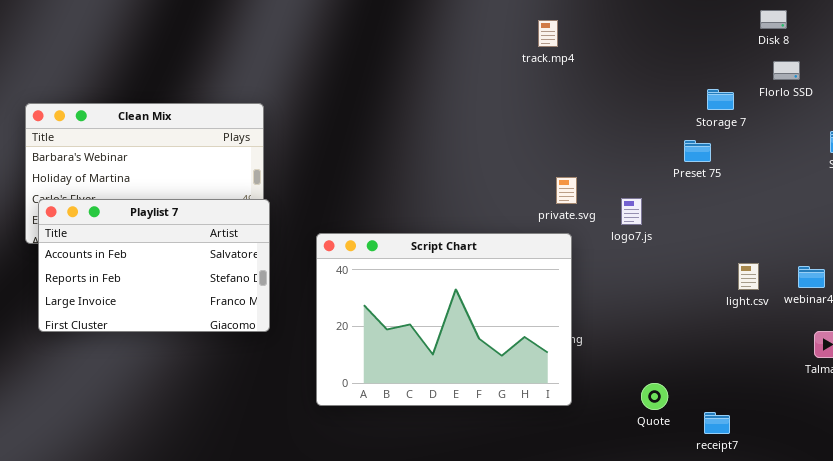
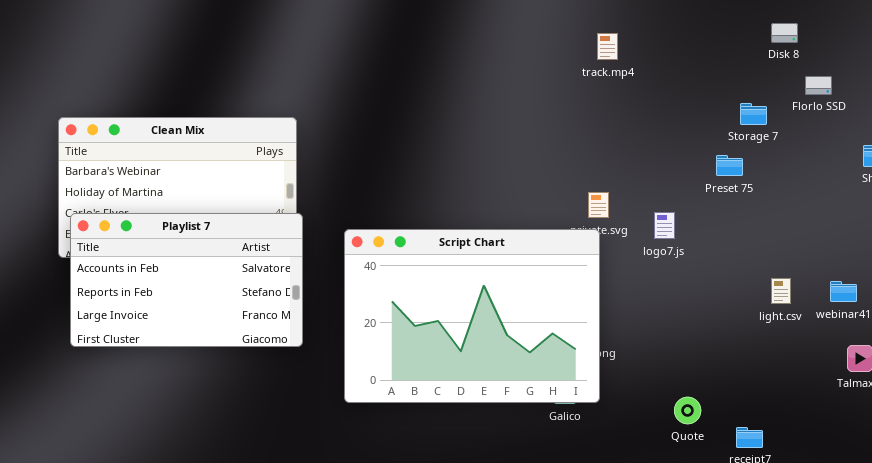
Disk 8: [760,10,787,29] -> [771,23,798,43], moved
track.mp4: [538,20,558,47] -> [597,33,618,60], moved
Script Chart: [316,233,572,406] -> [344,229,600,403], moved

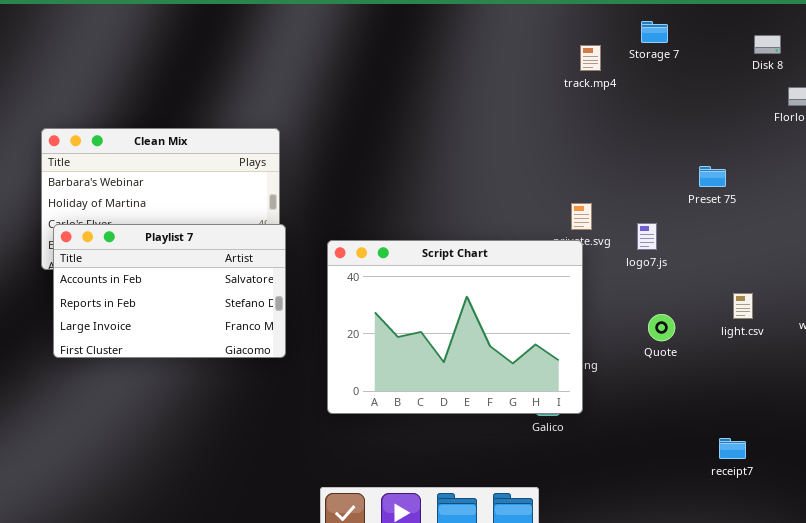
Storage 7: [740,103,767,125] -> [641,21,668,43], moved
light.csv: [771,278,791,304] -> [733,293,753,319], moved
Quote: [674,397,701,424] -> [648,314,675,341], moved

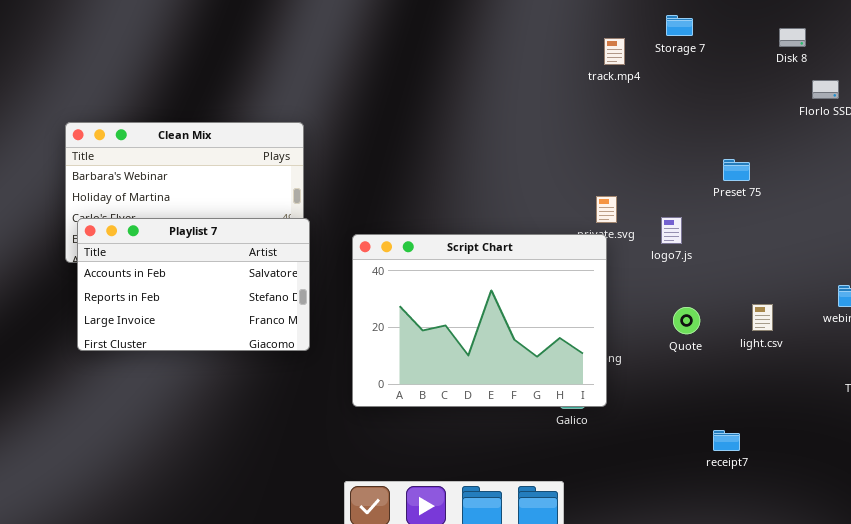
light.csv: [733,293,753,319] -> [752,304,773,331], moved
receipt7: [719,438,746,459] -> [713,430,740,451], moved

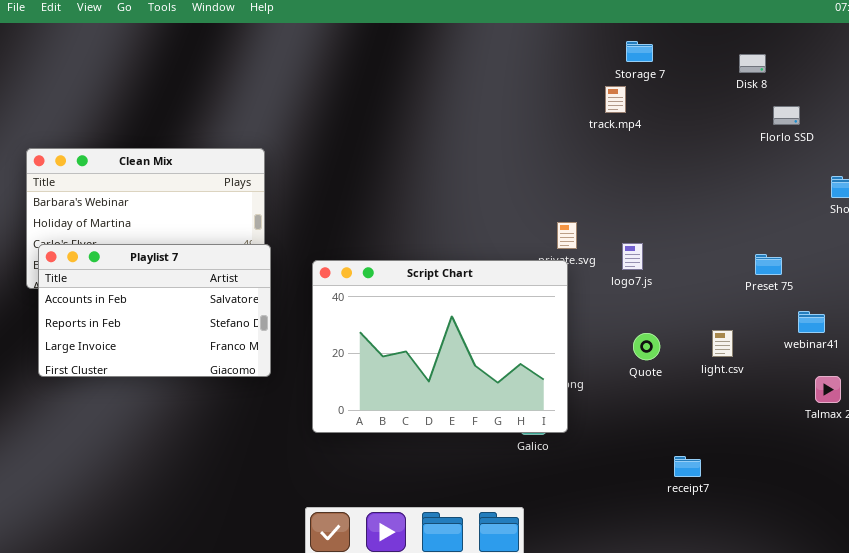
track.mp4: [604,38,625,65] -> [605,86,626,113], moved
Preset 75: [723,159,750,181] -> [755,254,782,275], moved

